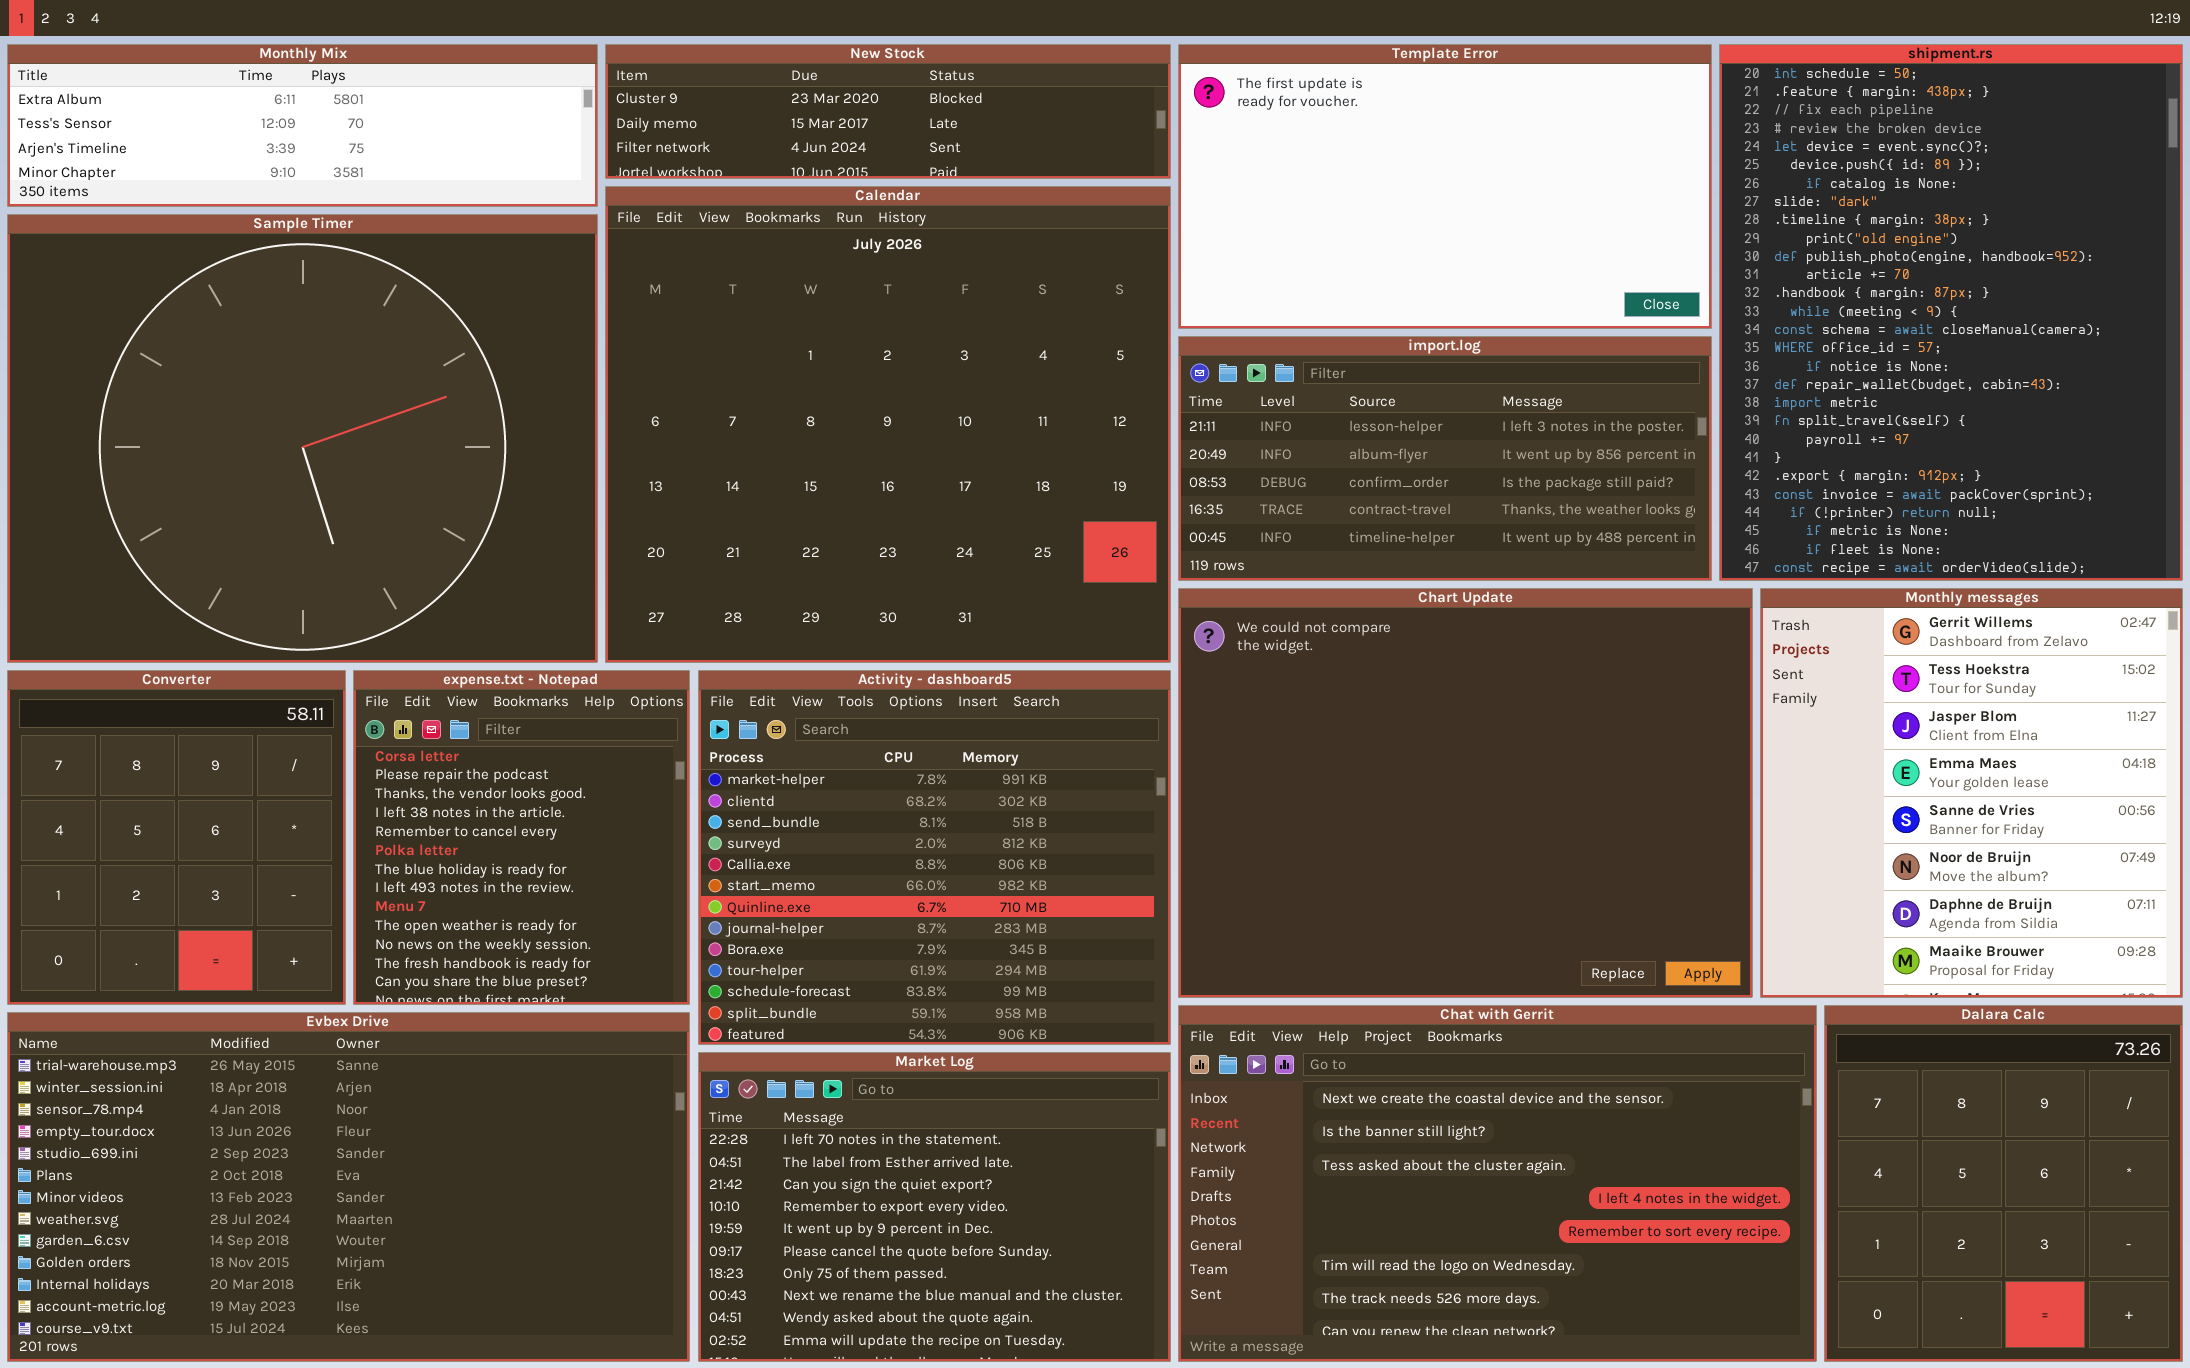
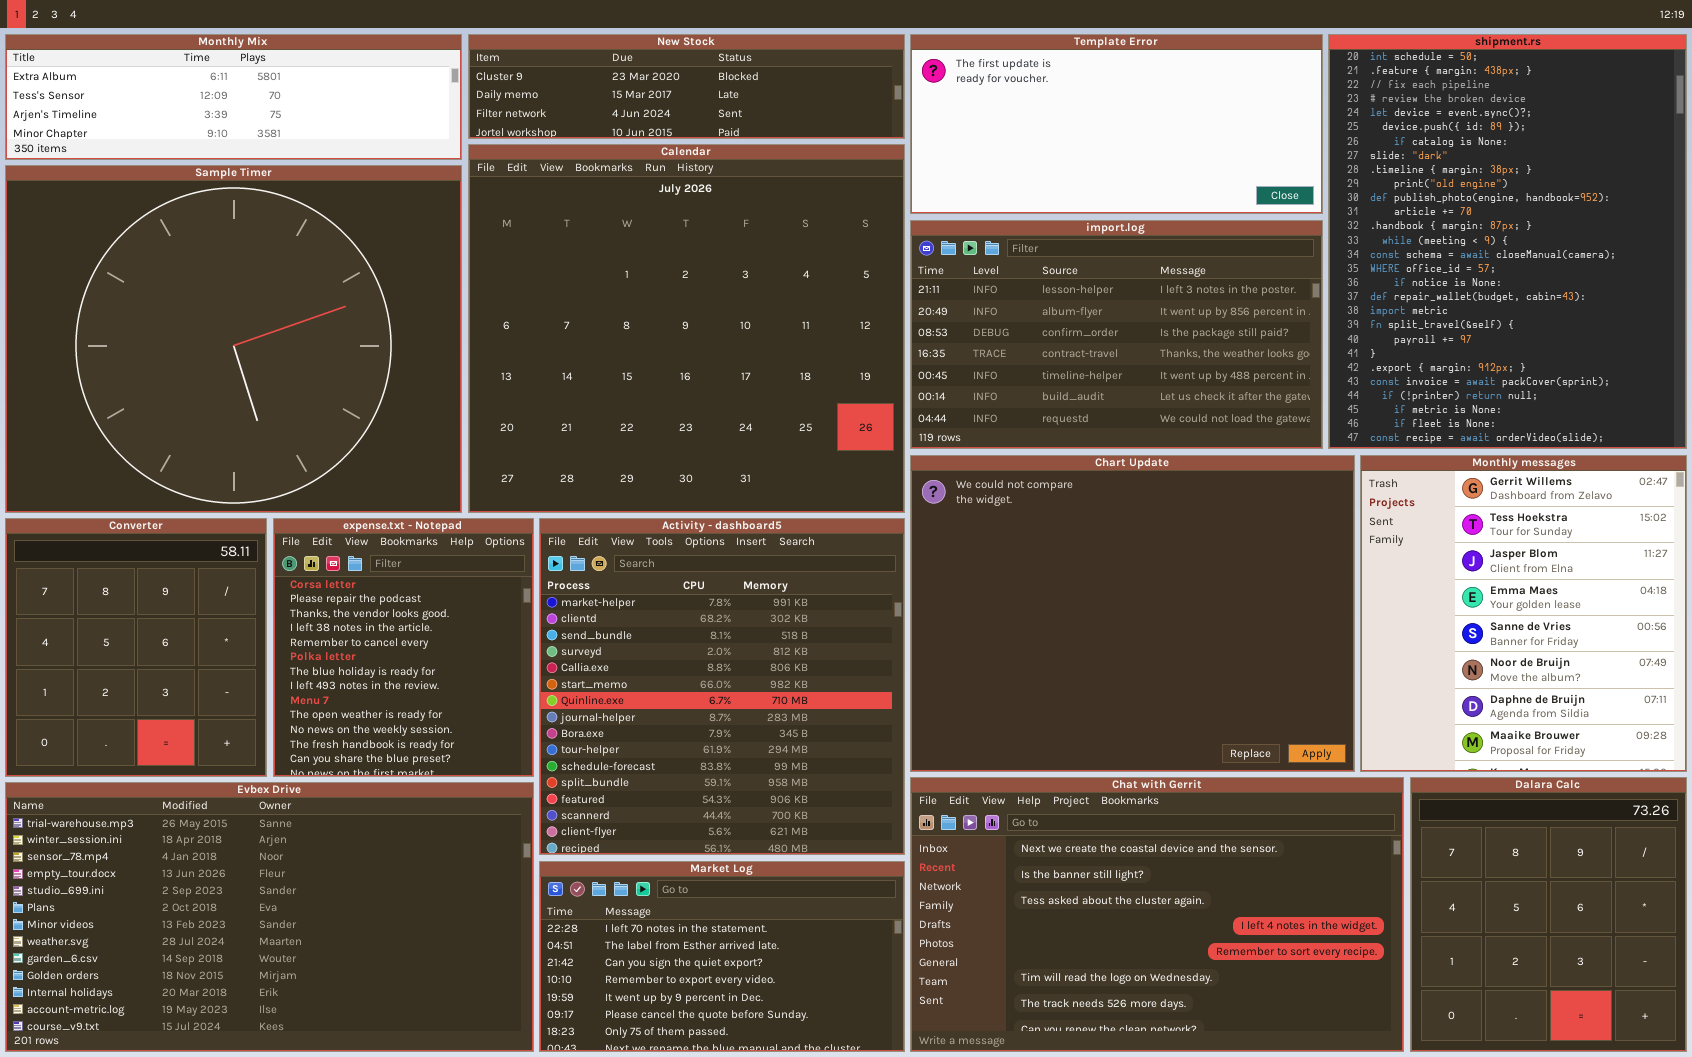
Template Error: [1178,44,1712,329] -> [910,34,1323,214], resized
import.log: [1178,336,1712,581] -> [910,220,1323,449], resized
Activity - dashboard5: [698,670,1171,1045] -> [539,518,905,855], resized
Market Log: [698,1052,1171,1362] -> [539,861,905,1052], resized

